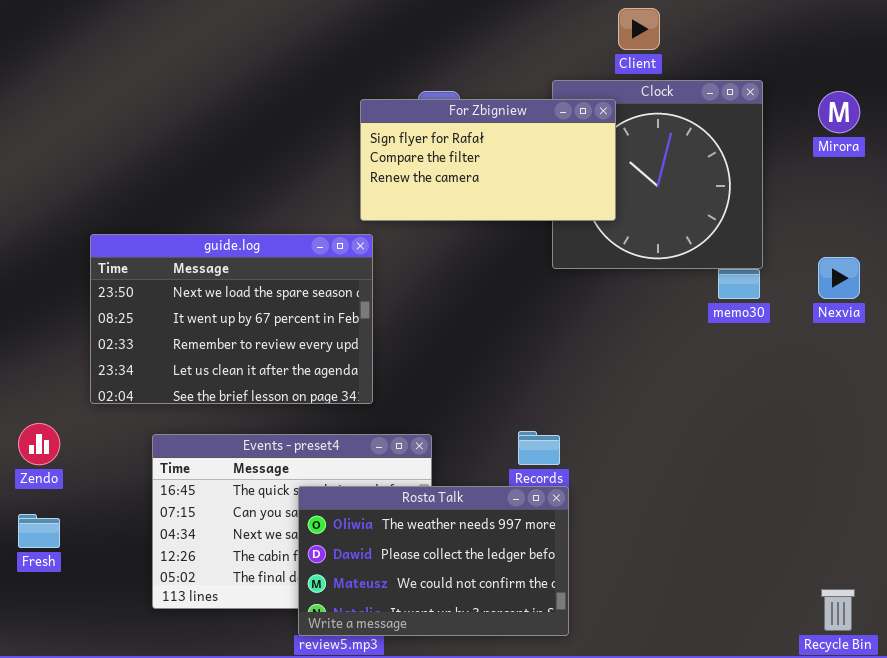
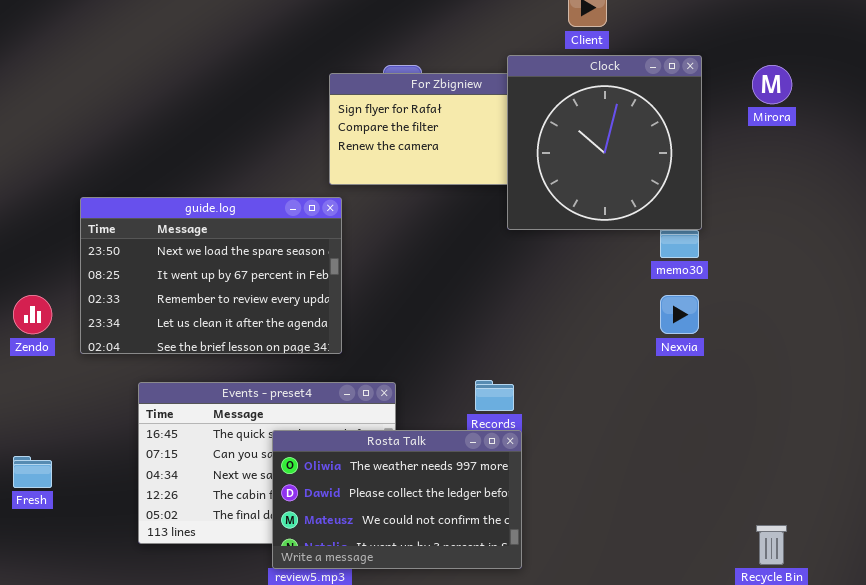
Clock: [552,80,763,269] -> [507,55,702,230], raised
Nexvia: [818,257,860,299] -> [660,295,699,334], moved
Zendo: [18,423,60,465] -> [13,295,52,334], moved

